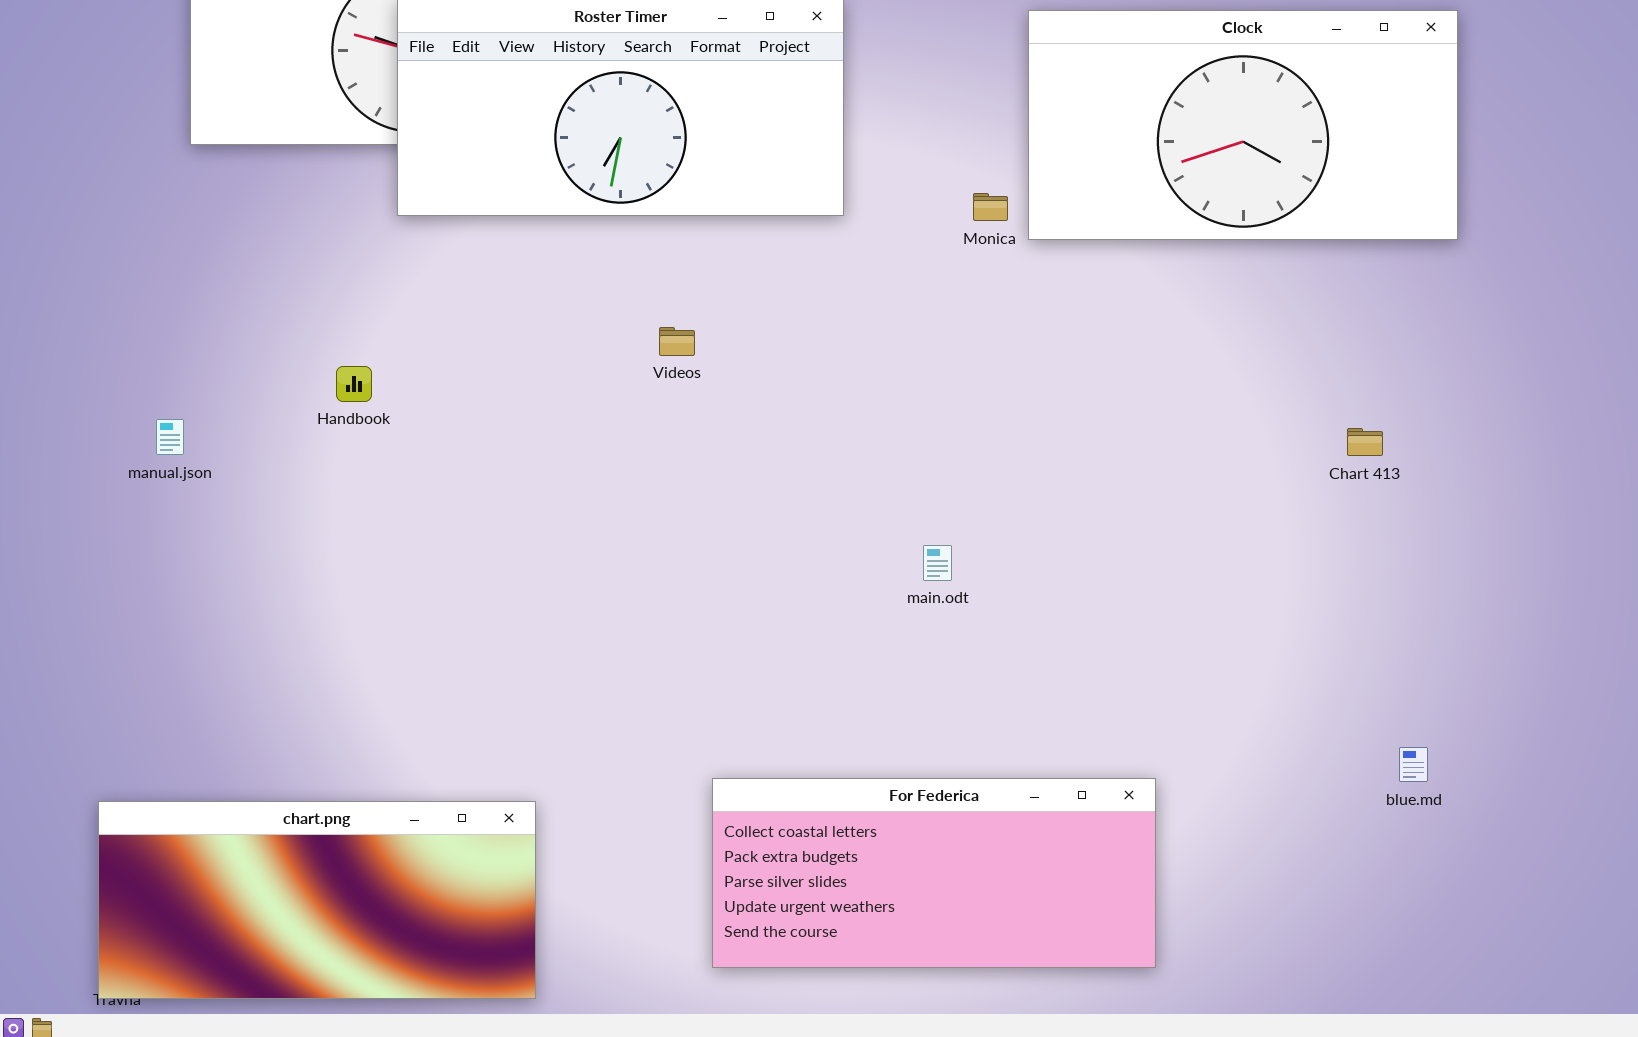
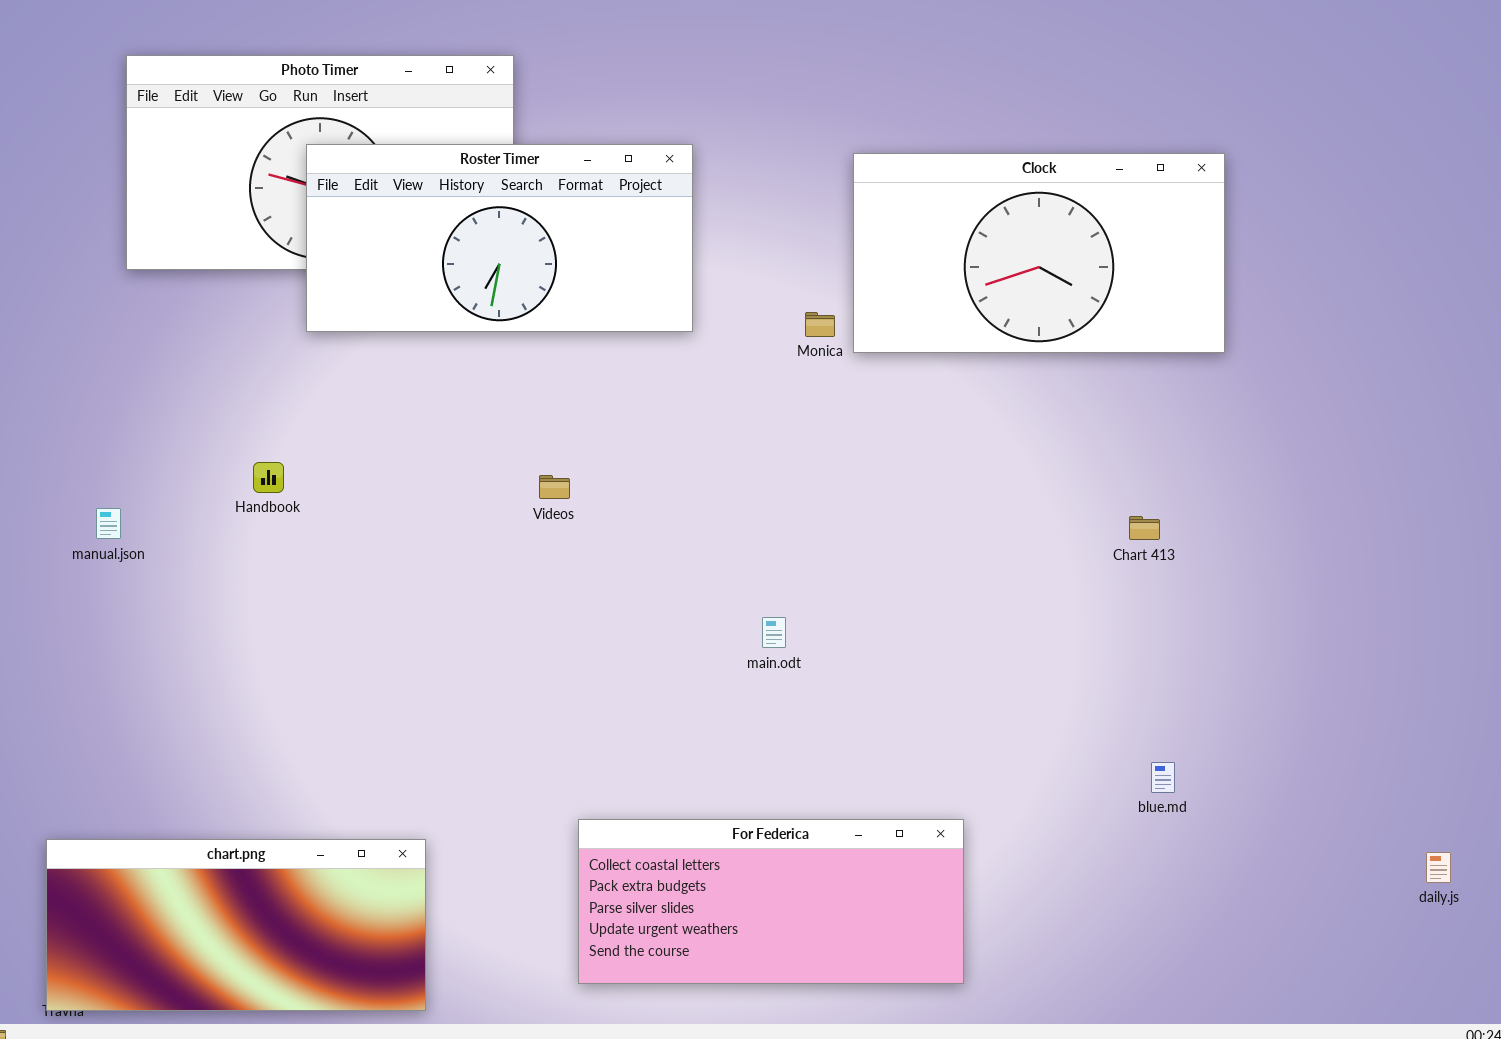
Videos: [659,327,695,356] -> [539,475,570,499], moved
blue.md: [1399,747,1428,782] -> [1151,762,1175,793], moved

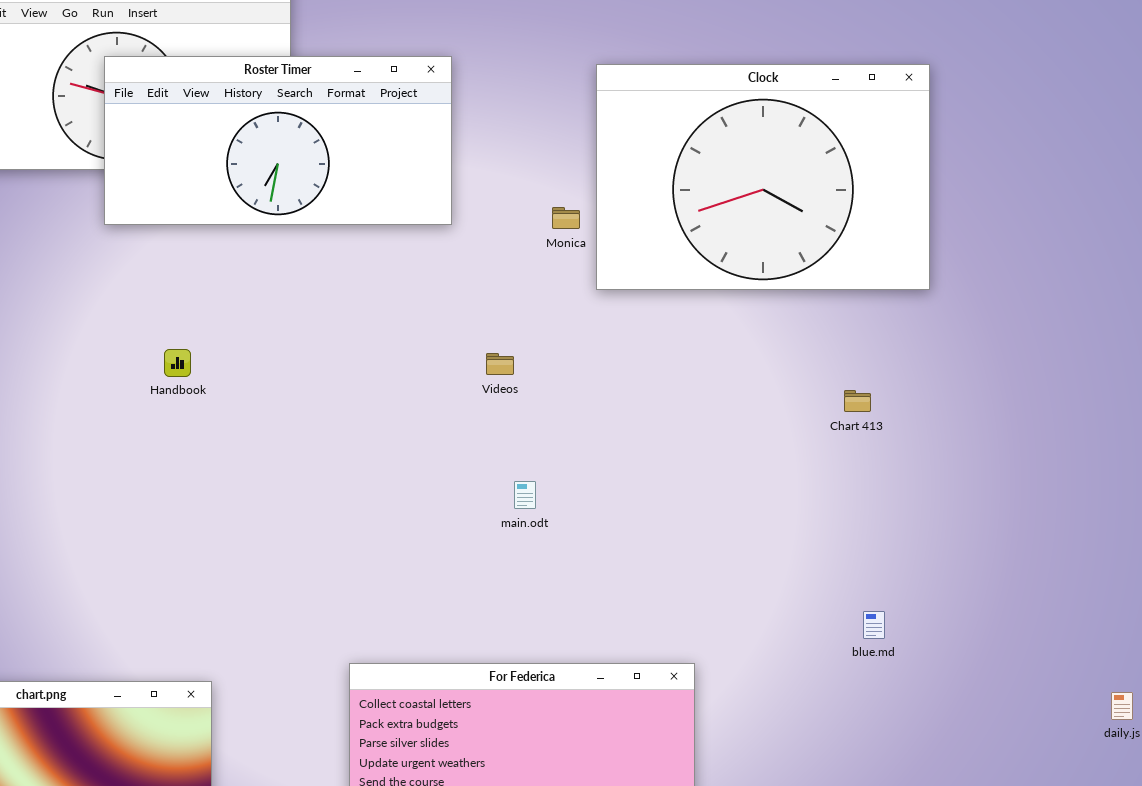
Clock: [853,153,1225,353] -> [596,64,930,290], resized
Handbook: [253,462,284,493] -> [164,349,191,377], moved
Videos: [539,475,570,499] -> [486,353,514,375], moved

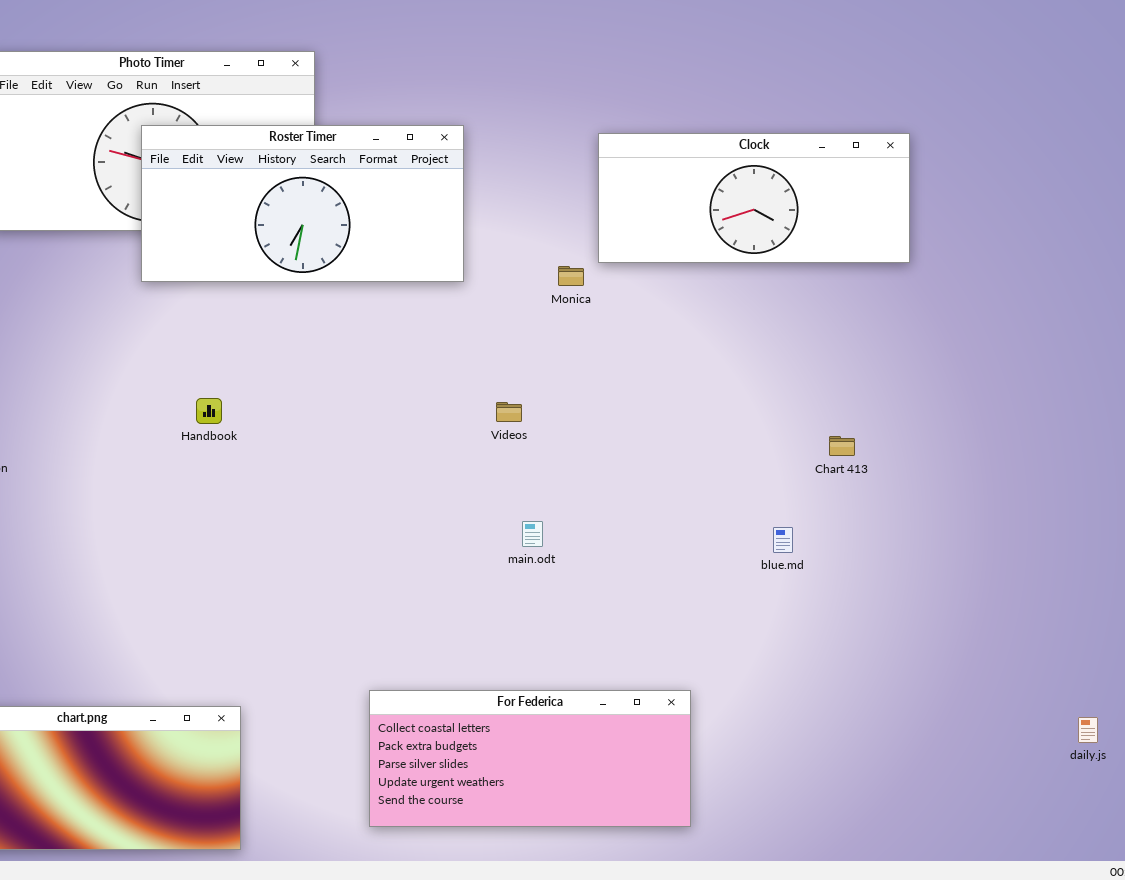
Clock: [596,64,930,290] -> [598,133,910,263], resized
blue.md: [863,611,885,639] -> [773,527,793,553], moved

